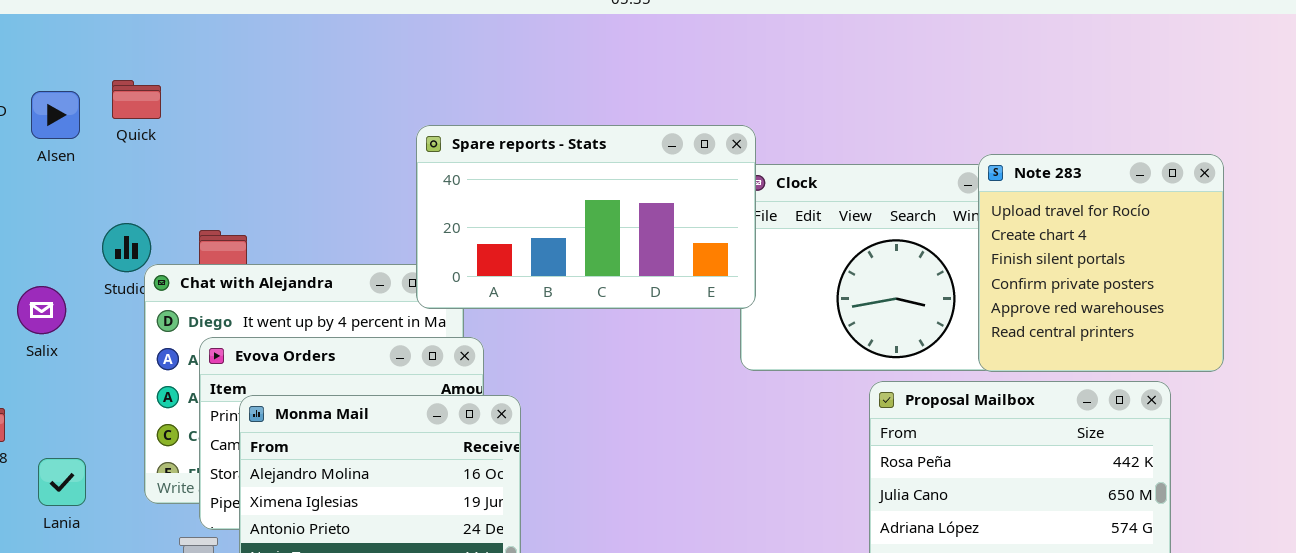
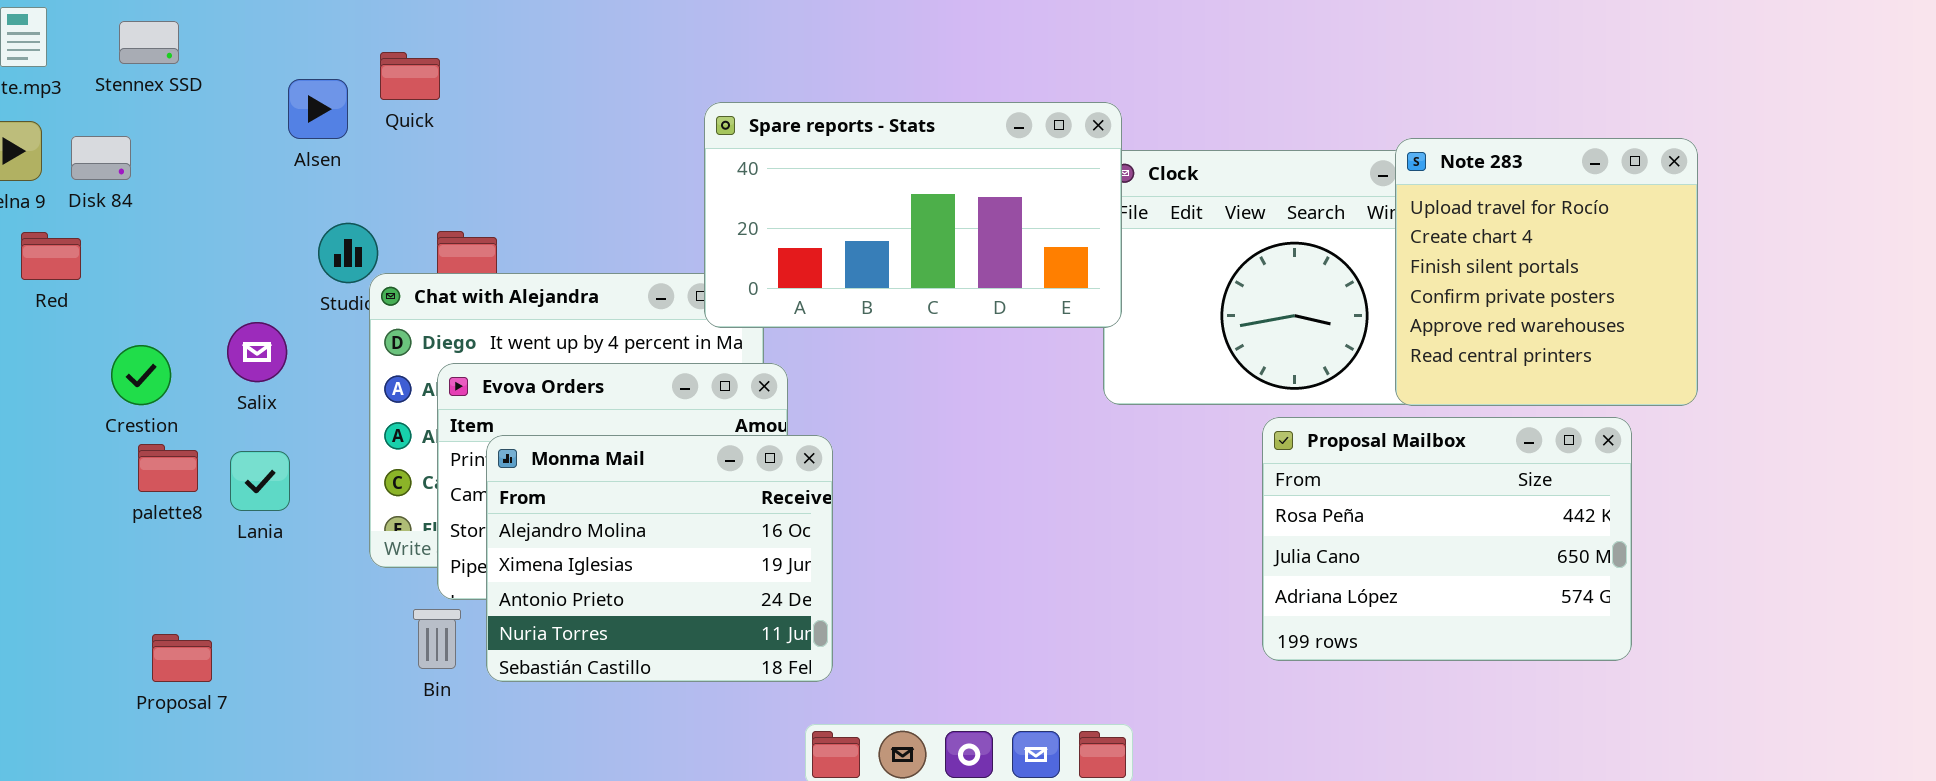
Quick: [112,80,161,119] -> [380,52,440,100], moved
Alsen: [31,91,80,139] -> [288,79,348,139], moved
Salix: [17,286,66,334] -> [227,322,287,382], moved
Lania: [38,458,86,506] -> [230,451,290,511], moved

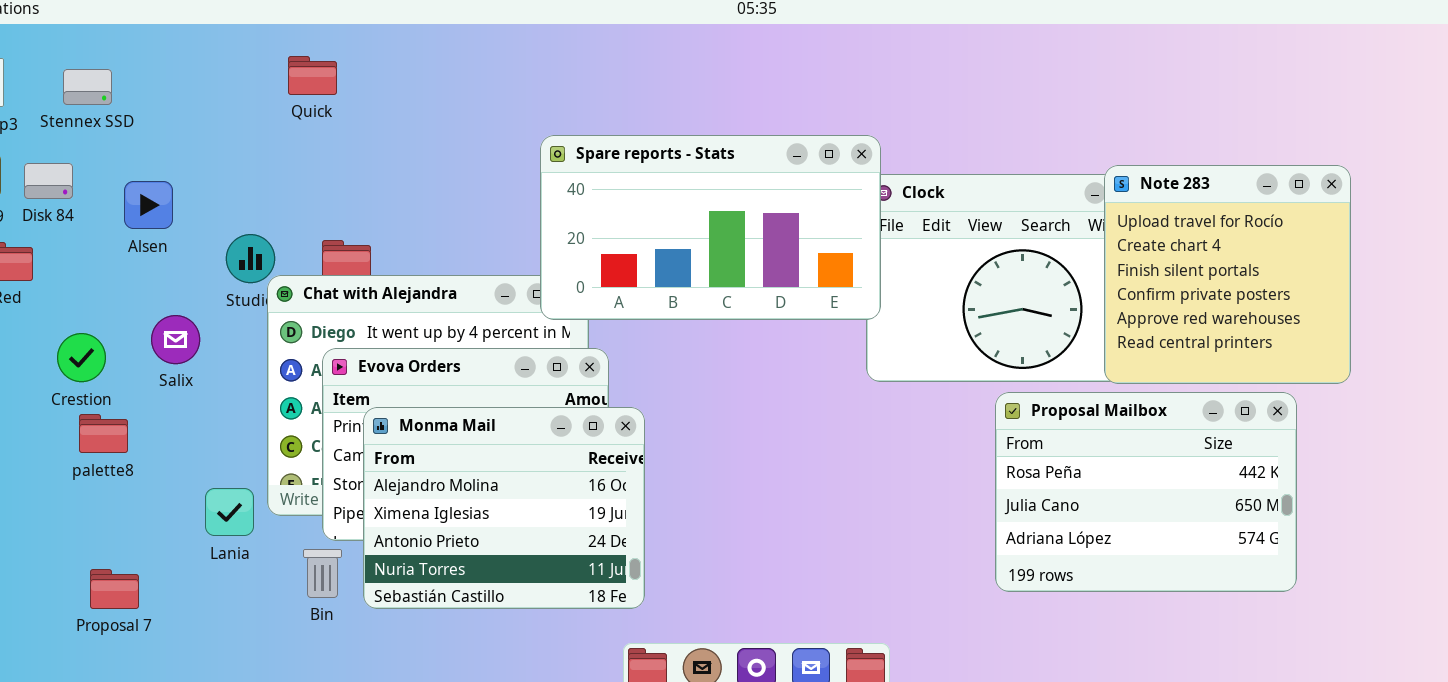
Quick: [380,52,440,100] -> [288,56,337,95], moved
Alsen: [288,79,348,139] -> [124,181,173,229], moved
Lania: [230,451,290,511] -> [205,488,254,536], moved

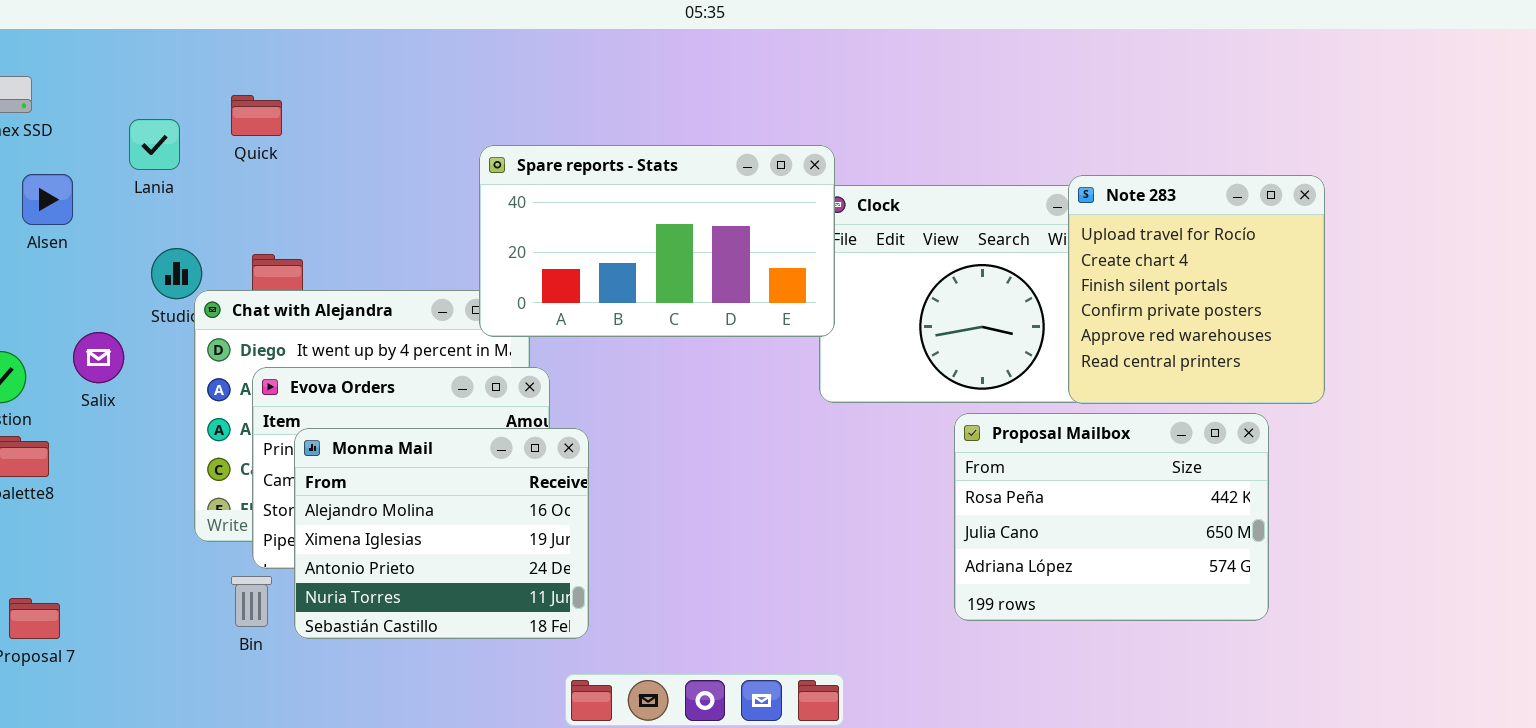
Quick: [288,56,337,95] -> [231,95,282,136], moved
Alsen: [124,181,173,229] -> [22,174,73,225], moved
Lania: [205,488,254,536] -> [129,119,180,170], moved

